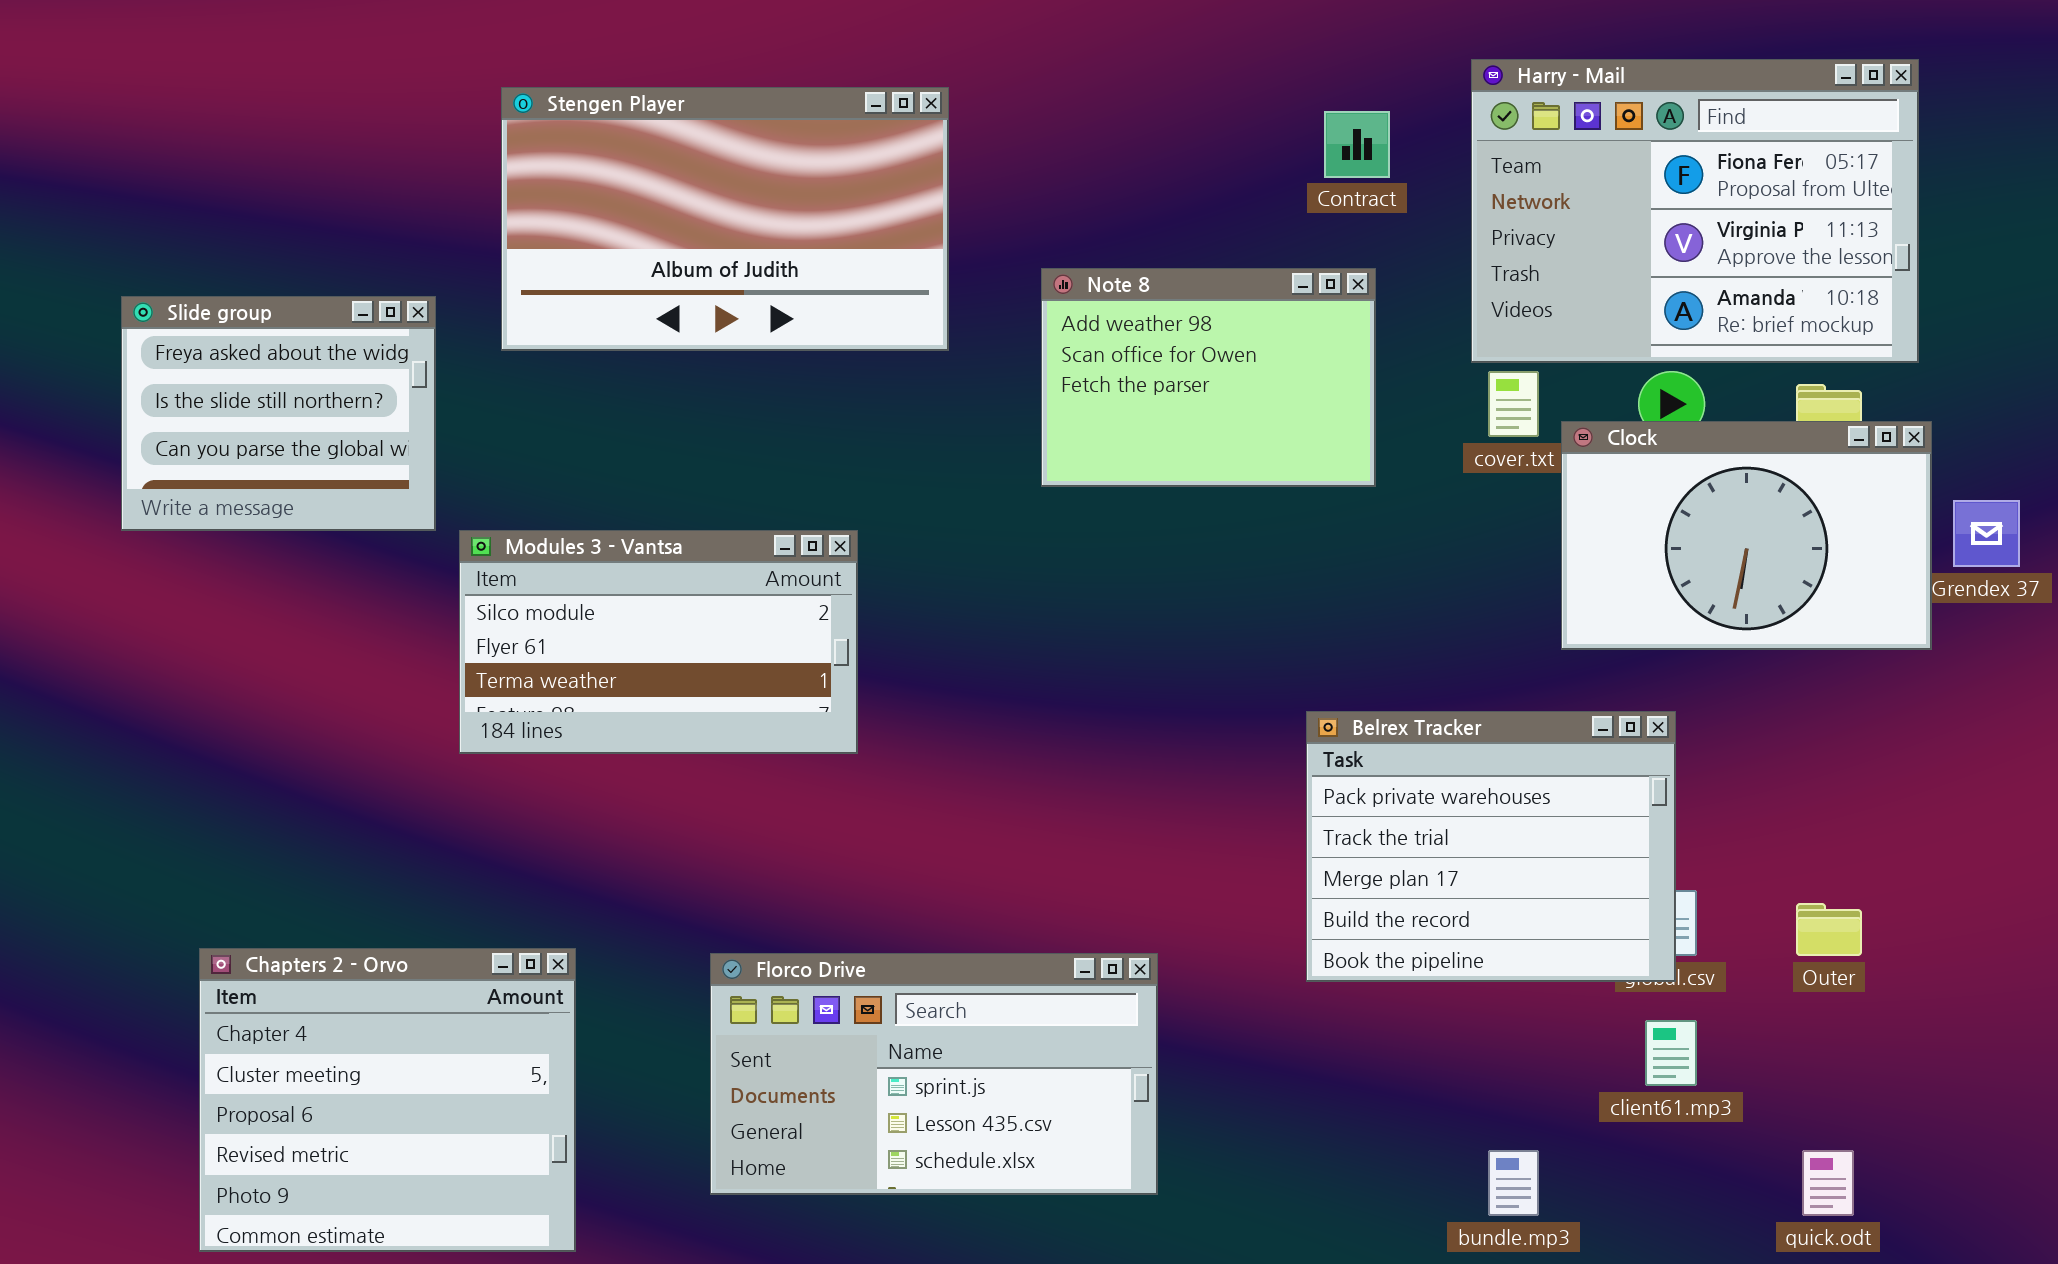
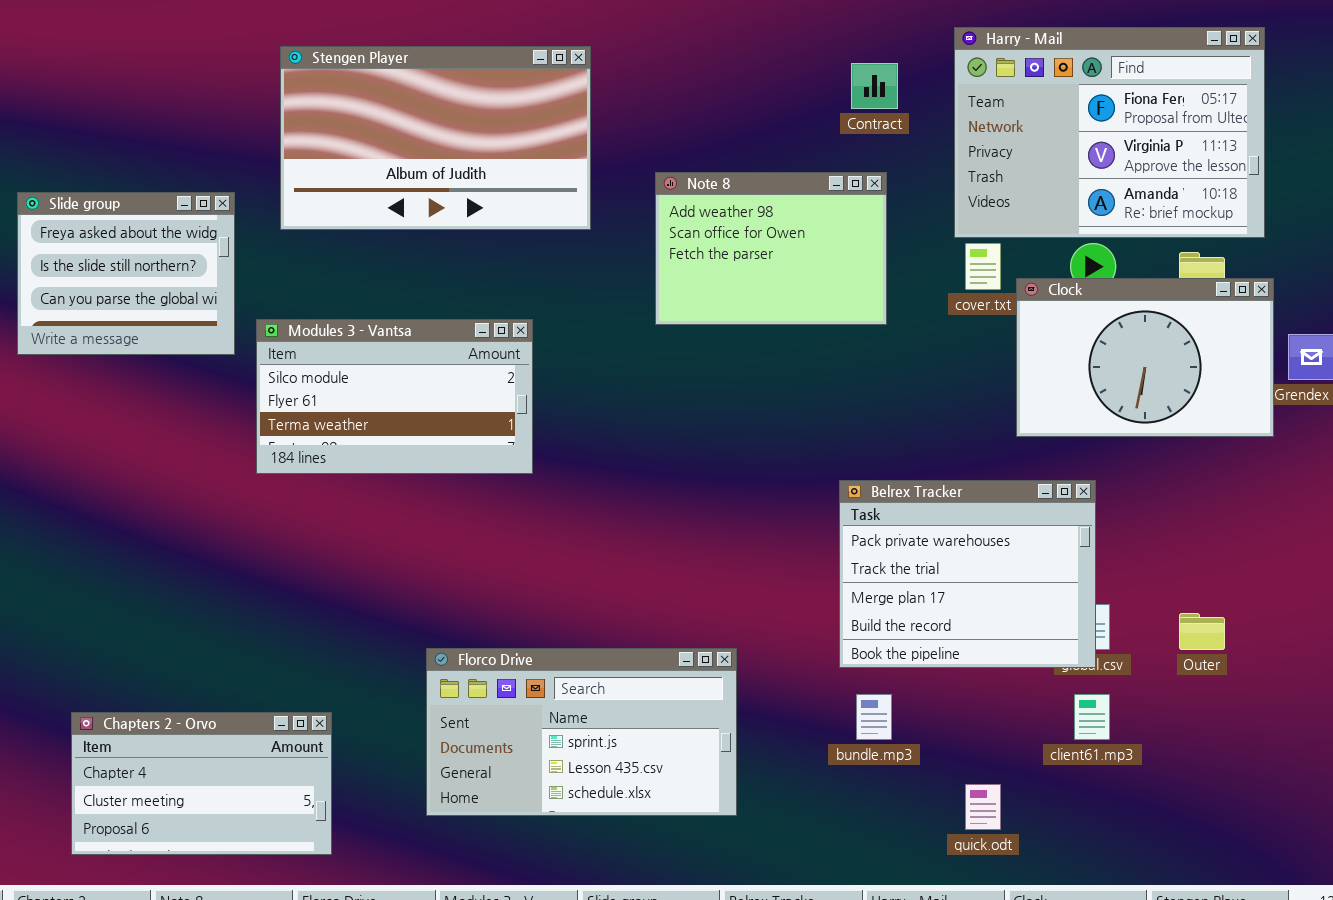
Modules 3 - Vantsa: [459,530,858,754] -> [256,319,533,474], moved
Chapters 2 - Orvo: [199,948,576,1252] -> [71,712,332,855], resized
bundle.mp3: [1488,1150,1539,1216] -> [856,694,892,740], moved
quick.odt: [1802,1150,1854,1216] -> [965,784,1001,830], moved

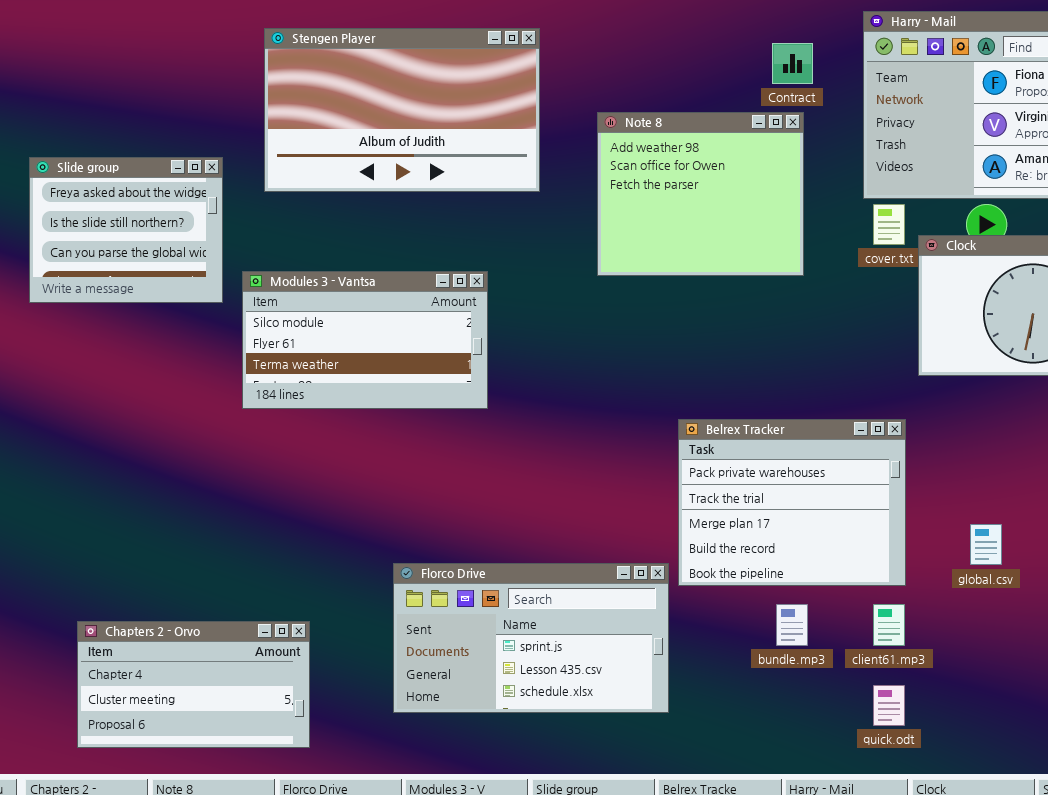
Note 8: [655,172,887,325] -> [597,112,804,276], resized
Belrex Tracker: [839,480,1096,668] -> [678,419,906,586], moved
client61.mp3: [1074,694,1110,740] -> [873,604,905,646], moved

